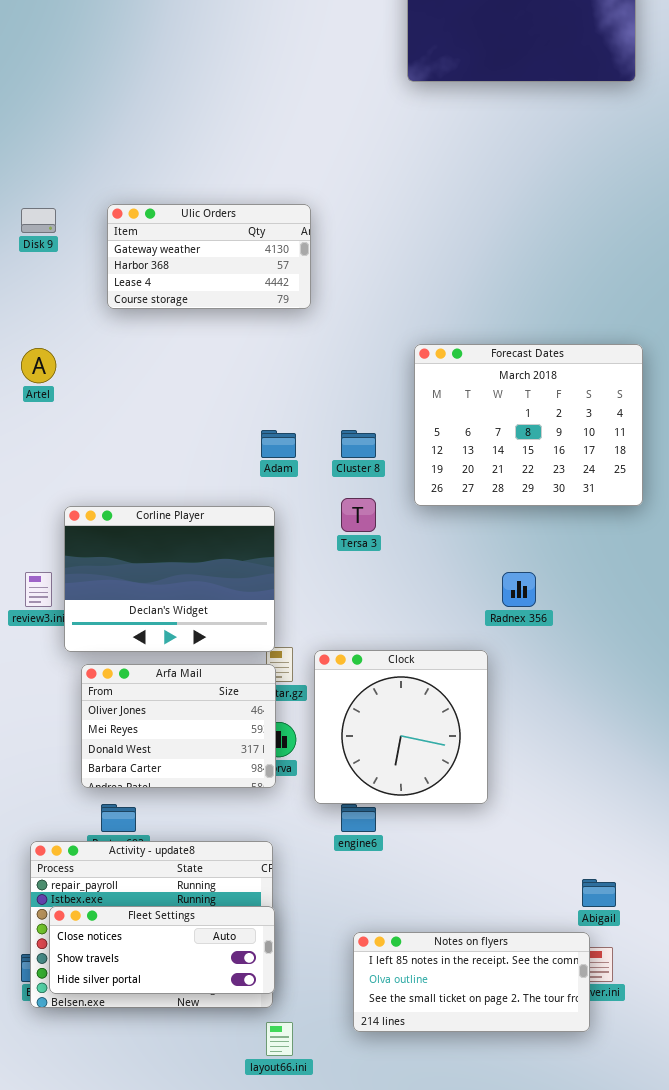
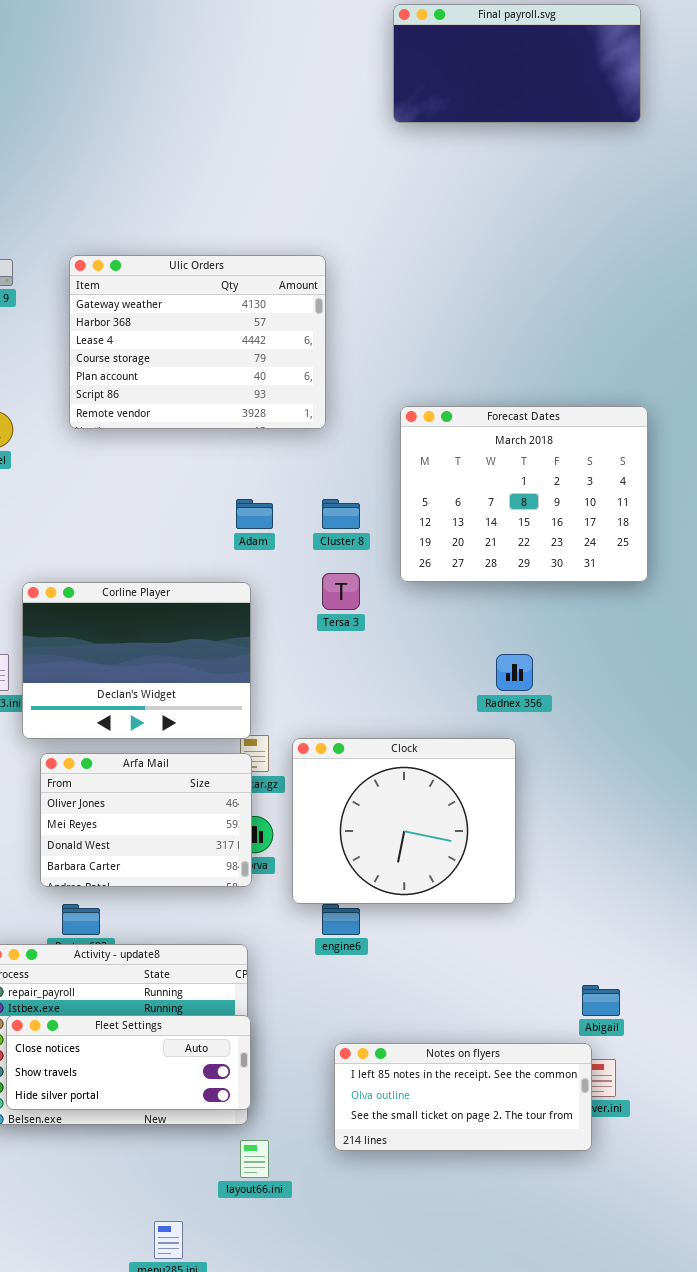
Ulic Orders: [107,204,311,309] -> [69,255,326,429], resized
Clock: [314,650,488,804] -> [292,738,516,904], resized

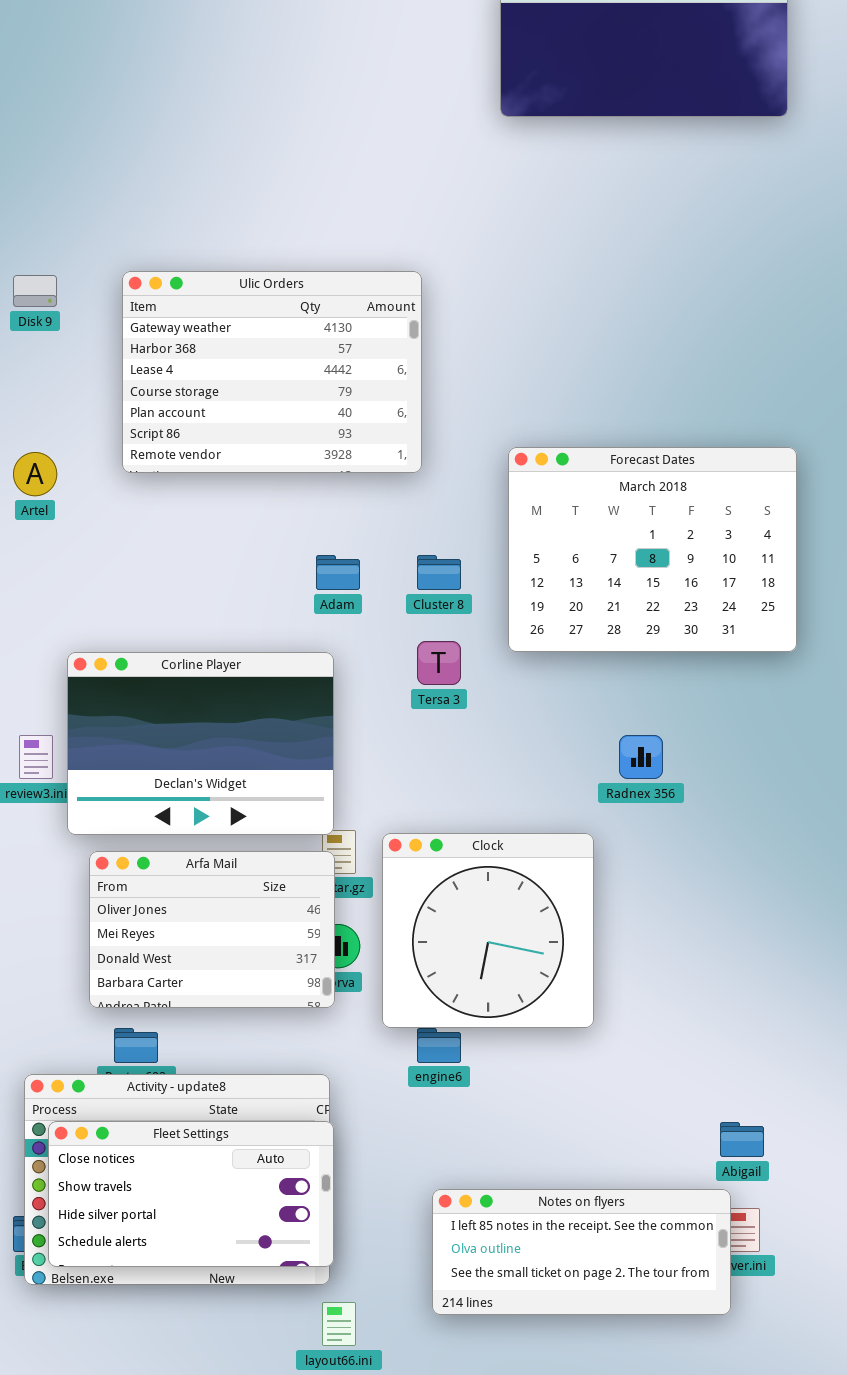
Clock: [292,738,516,904] -> [382,833,594,1028], resized
Fleet Settings: [6,1015,251,1110] -> [48,1121,334,1267], resized

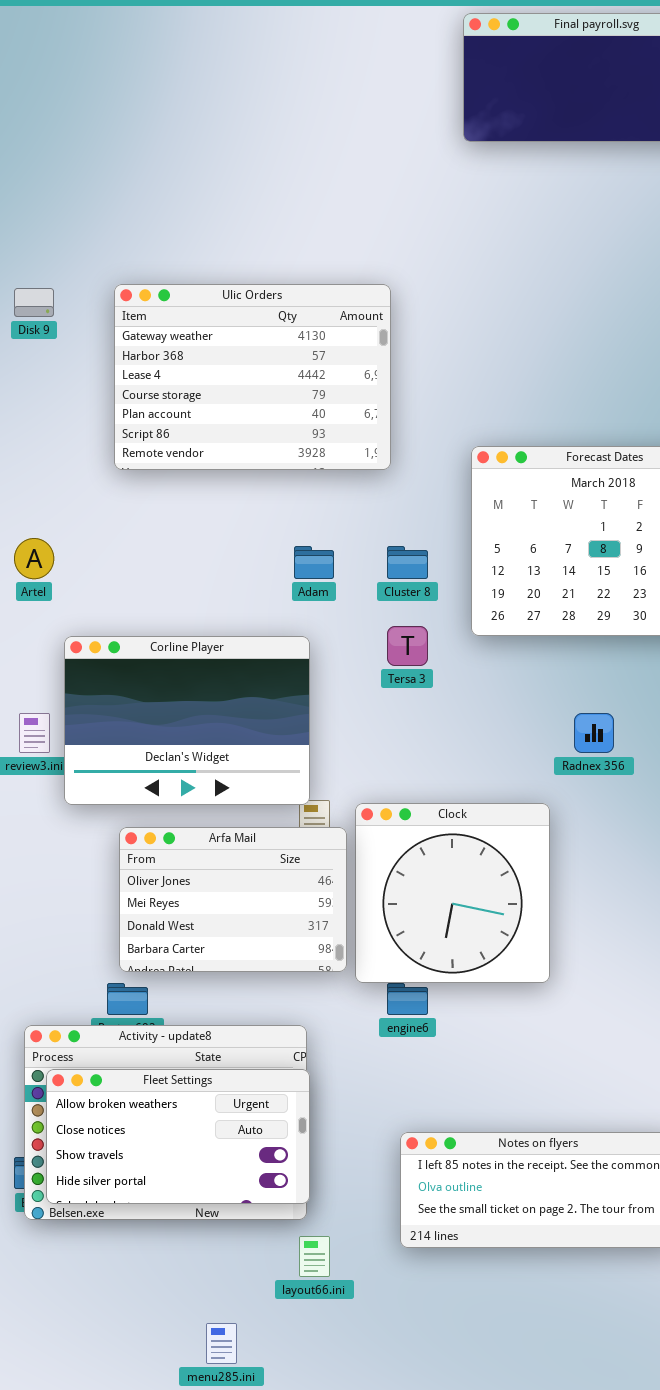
Artel: [13,452,57,496] -> [14,538,54,579], moved
Arfa Mail: [89,851,335,1008] -> [119,827,347,972], moved
Fleet Settings: [48,1121,334,1267] -> [46,1069,310,1204], scrolled up 1 row

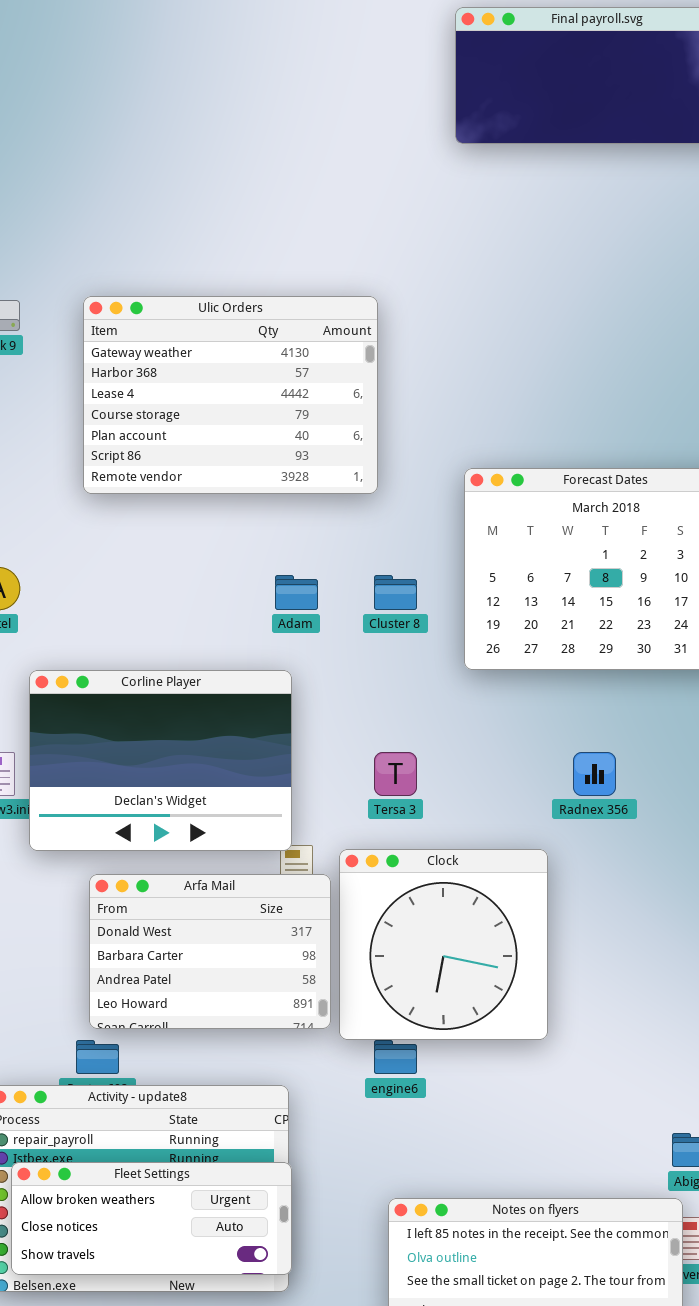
Tersa 3: [387,626,428,666] -> [374,752,417,796], moved
Arfa Mail: [119,827,347,972] -> [89,874,331,1029], scrolled down 2 rows
Fleet Settings: [46,1069,310,1204] -> [11,1162,292,1275], resized

